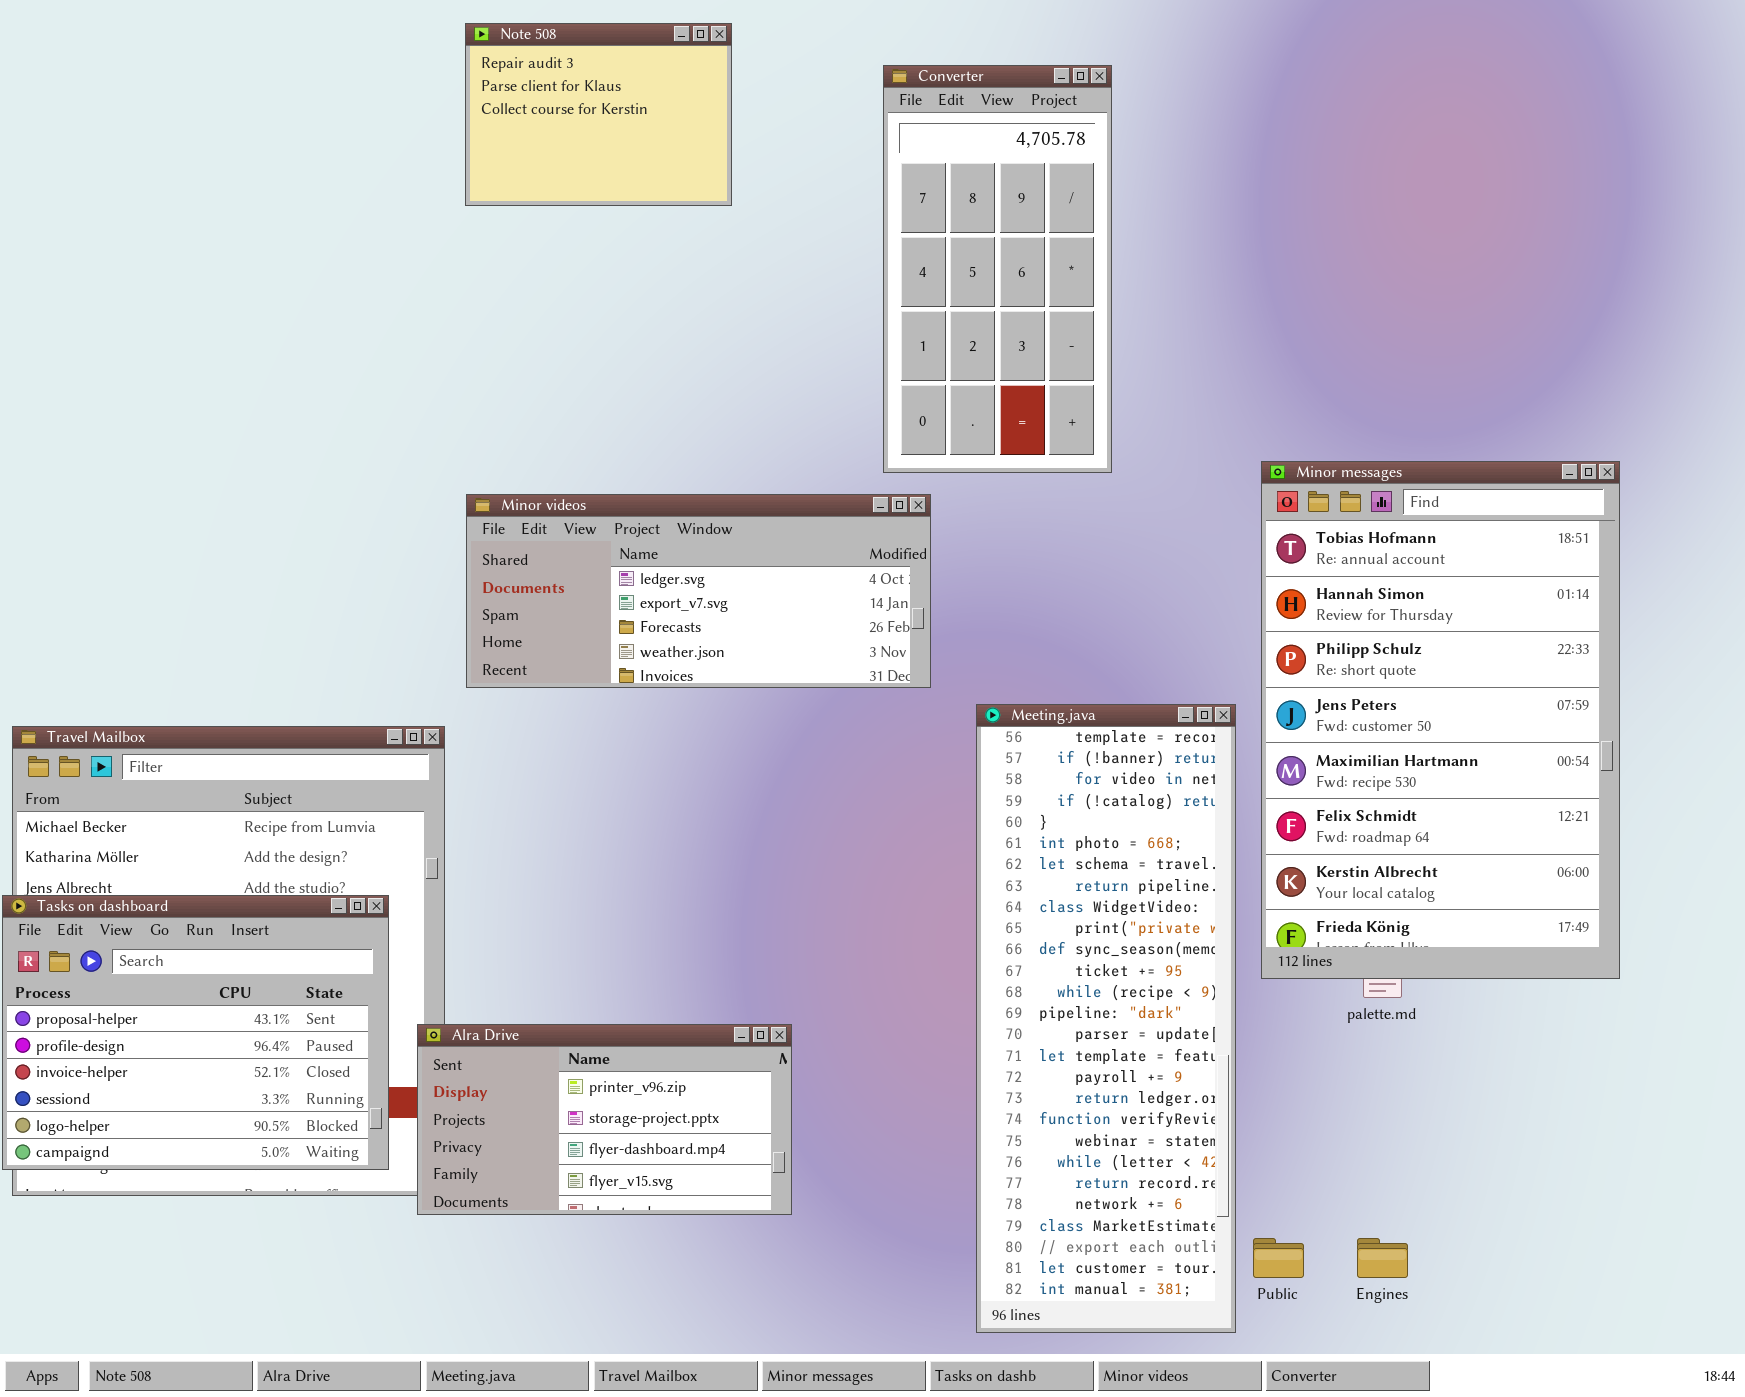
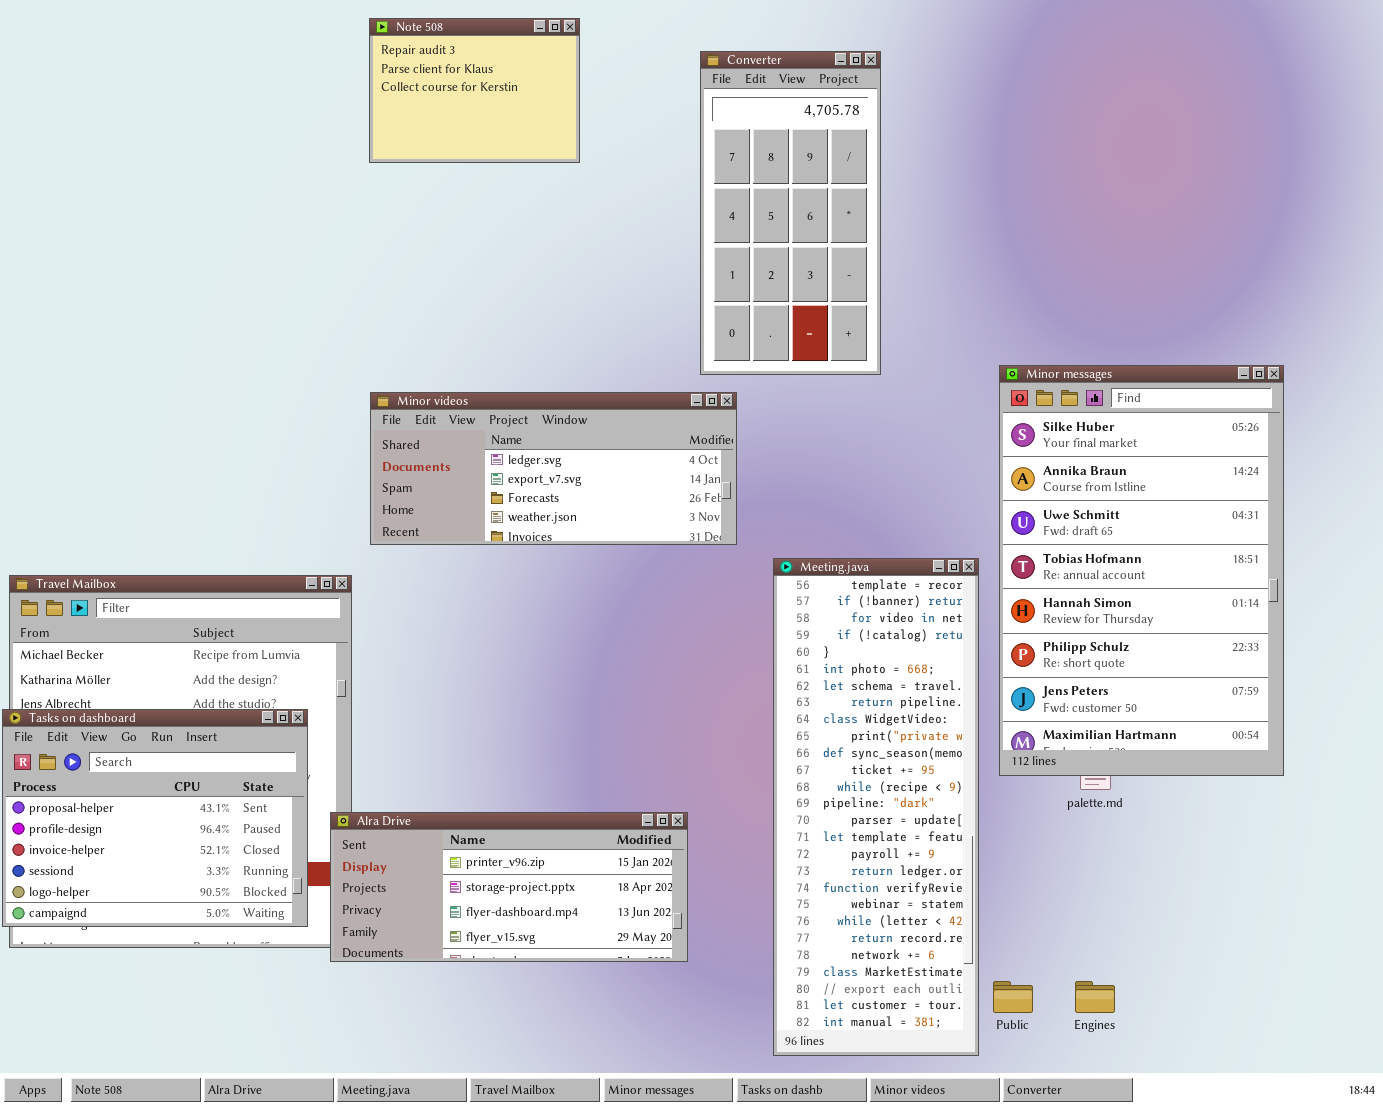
Minor messages: [1261,461,1620,979] -> [999,365,1284,776], scrolled up 3 rows
Alra Drive: [417,1024,792,1215] -> [330,812,688,962], resized

